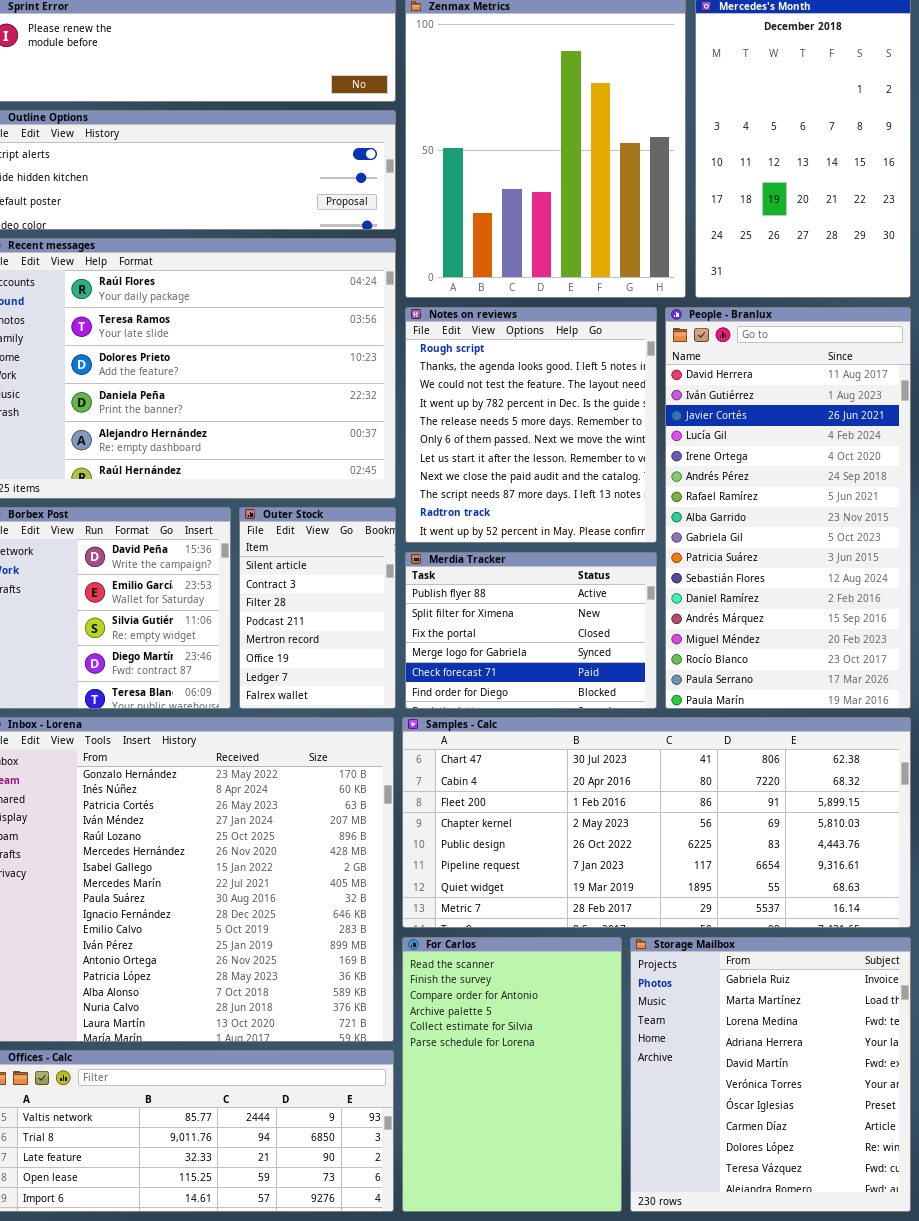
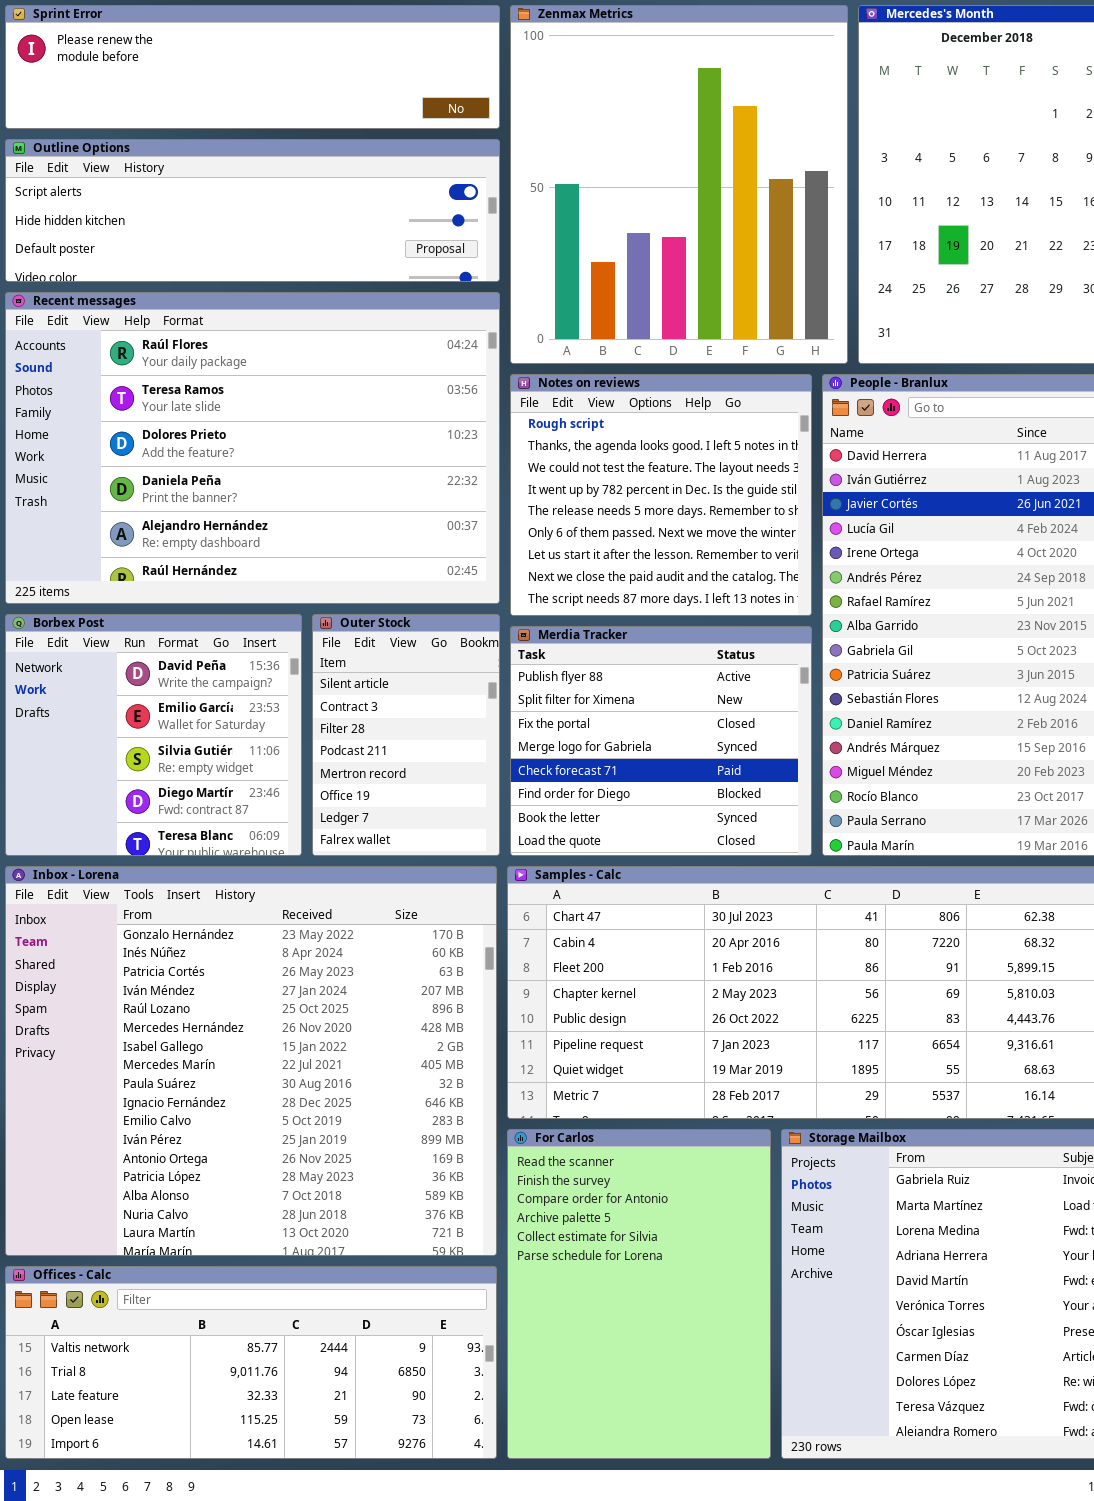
Notes on reviews: [405,307,657,543] -> [510,374,812,616], resized
Merdia Tracker: [405,552,657,709] -> [510,626,812,856], resized

